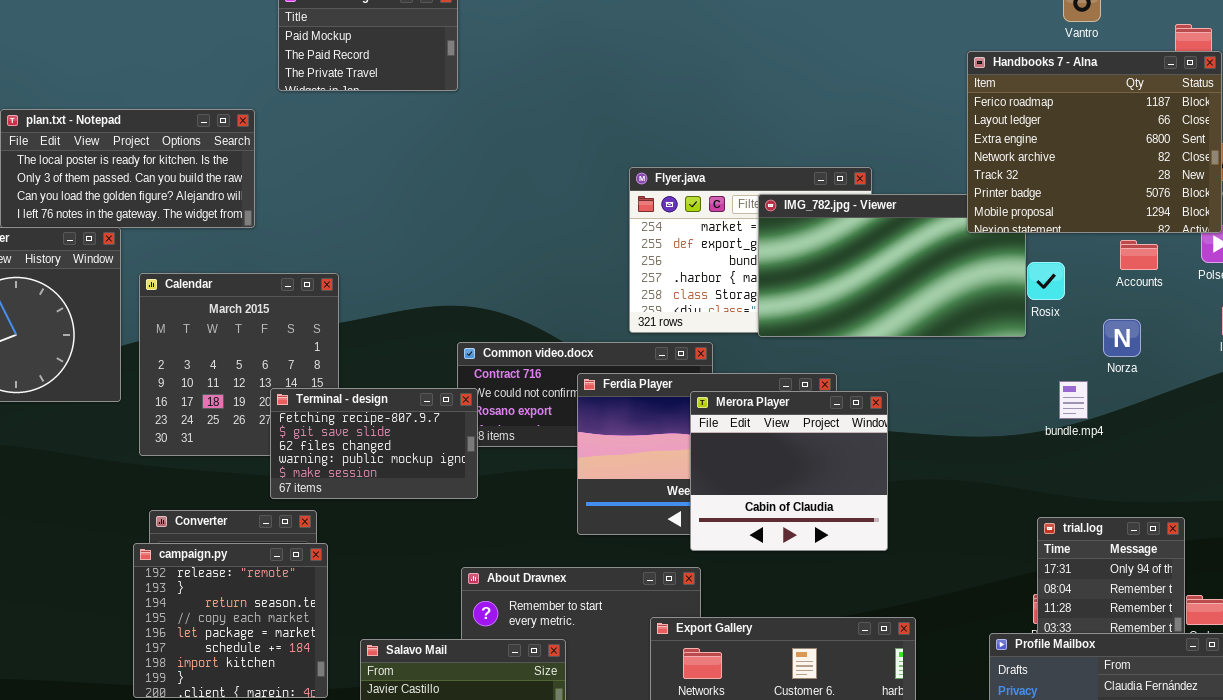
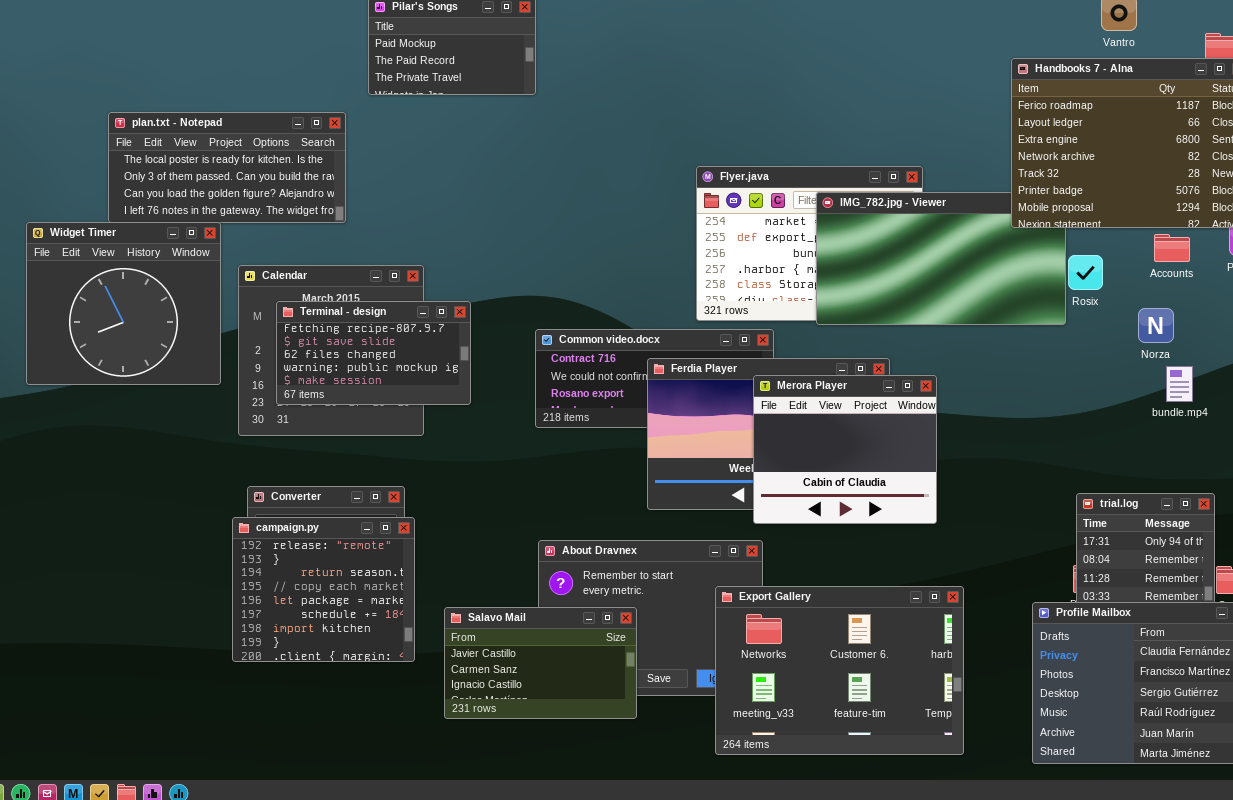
bundle.mp4: [1059,381,1088,419] -> [1166,366,1193,402], moved
Terminal - design: [270,388,478,499] -> [276,301,471,405], moved

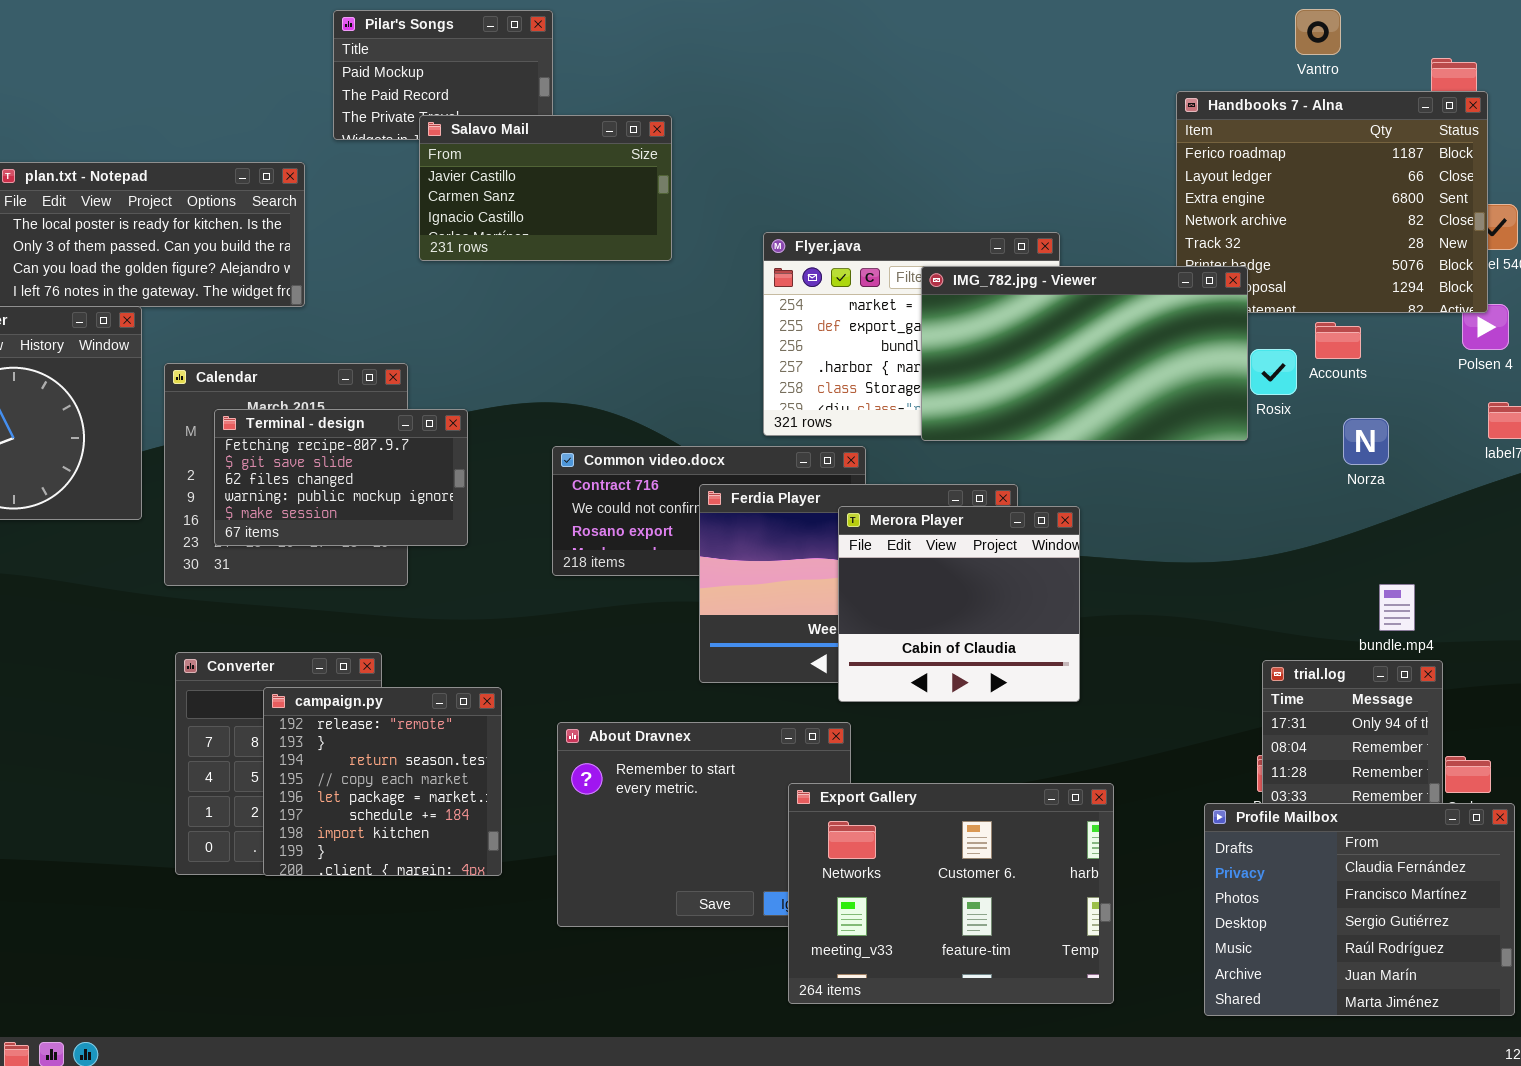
IMG_782.jpg - Viewer: [816,192,1066,325] -> [921,266,1248,441], raised
Accounts: [1154,234,1190,262] -> [1315,322,1361,359], moved
bundle.mp4: [1166,366,1193,402] -> [1379,584,1415,631], moved
campaign.py: [232,517,415,662] -> [263,687,502,876], moved
Salavo Mail: [444,607,637,719] -> [419,115,672,261], moved

